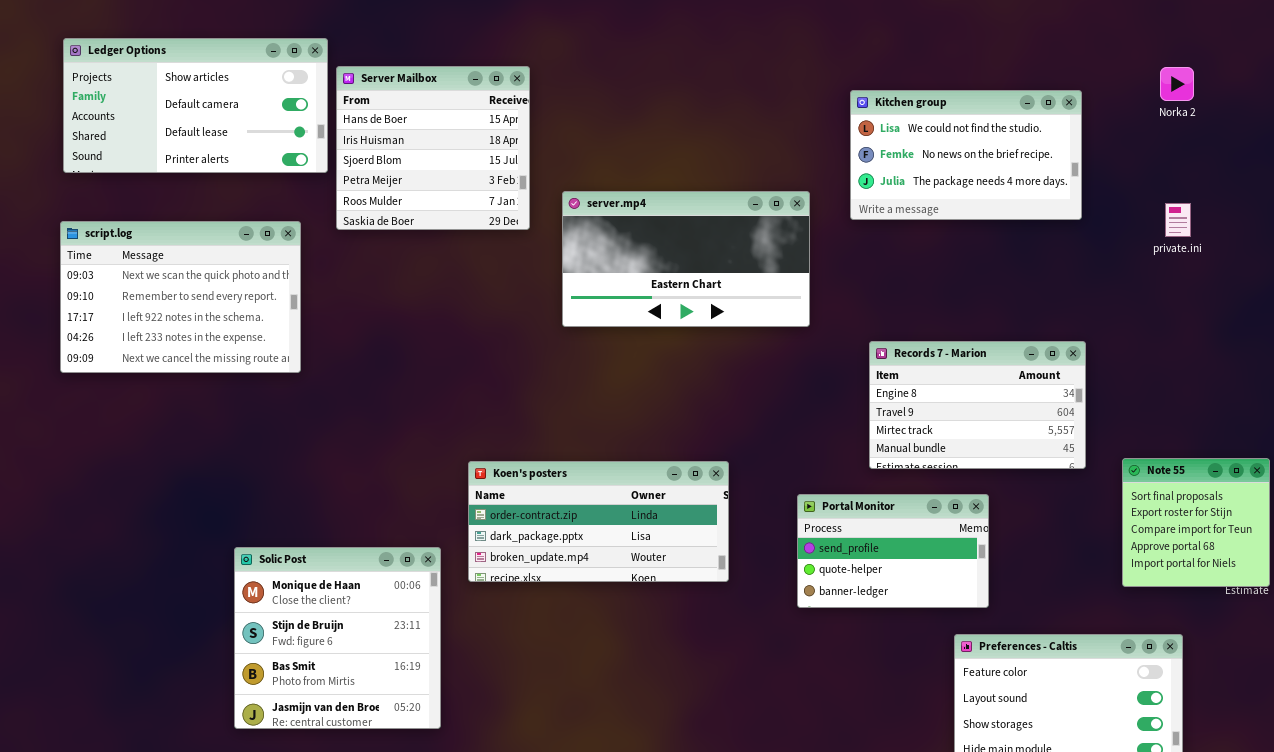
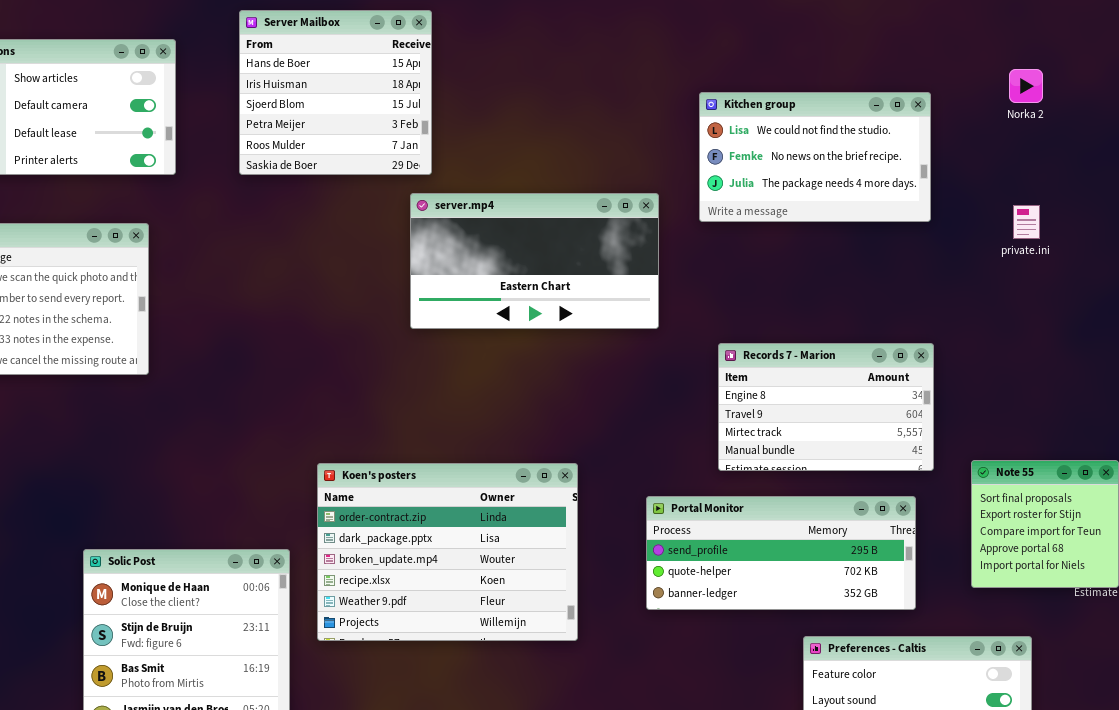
Server Mailbox: [336,66,530,230] -> [239,10,432,175], moved
Koen's posters: [468,461,729,582] -> [317,463,578,641], resized
Portal Monitor: [797,494,989,608] -> [646,496,916,610], resized

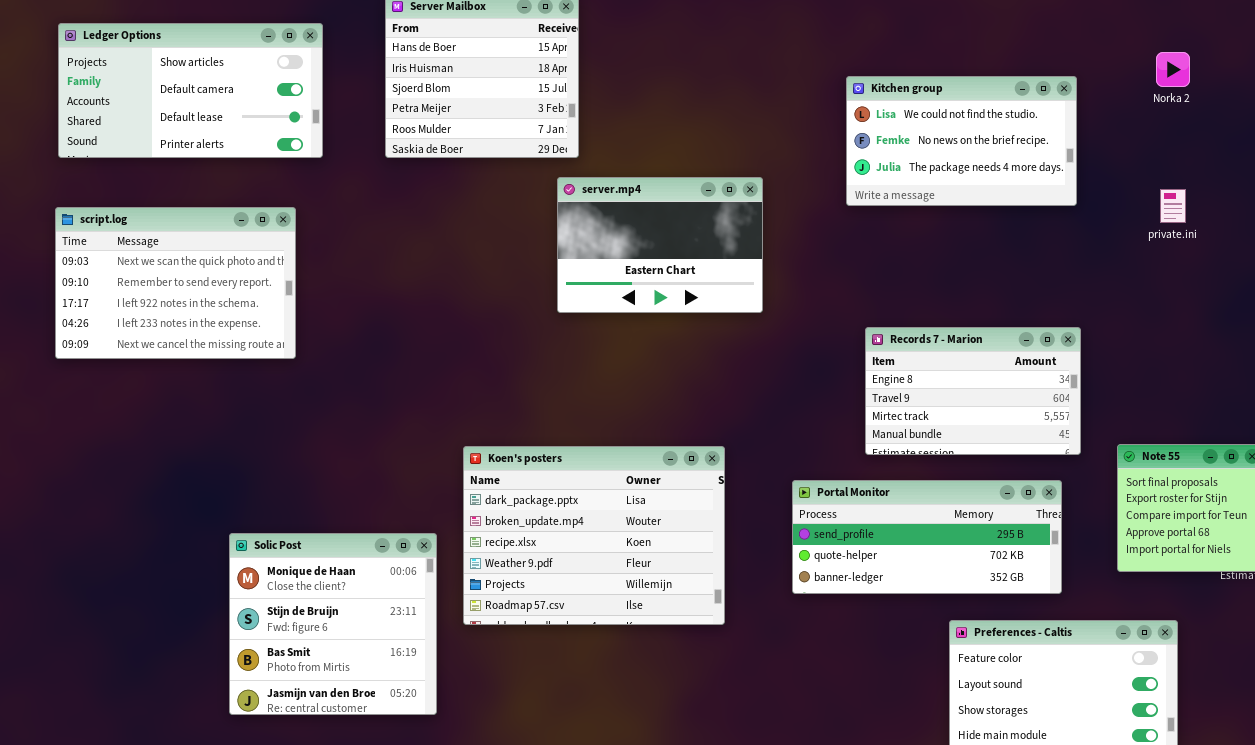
server.mp4: [410,193,659,329] -> [557,177,763,313], resized
Koen's posters: [317,463,578,641] -> [463,446,725,625], scrolled down 1 row

